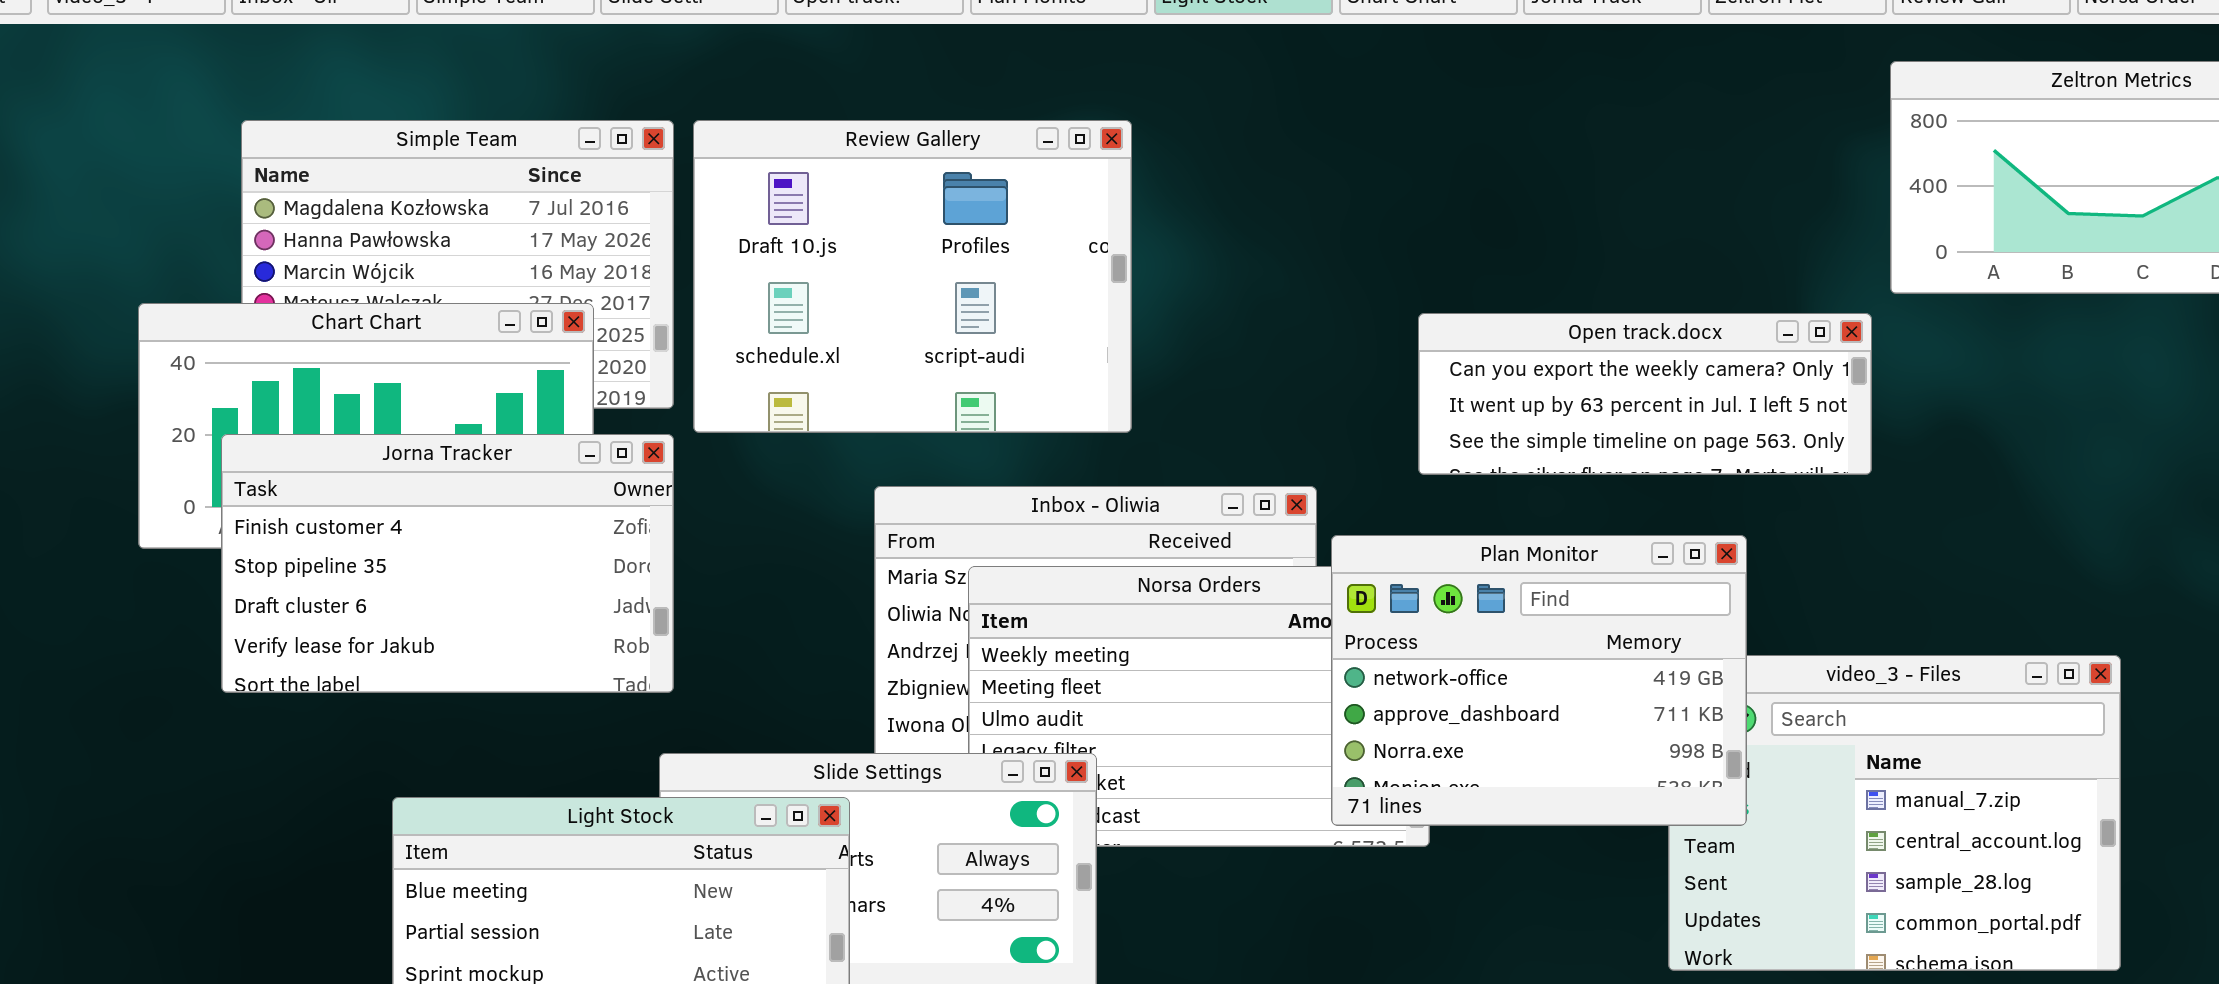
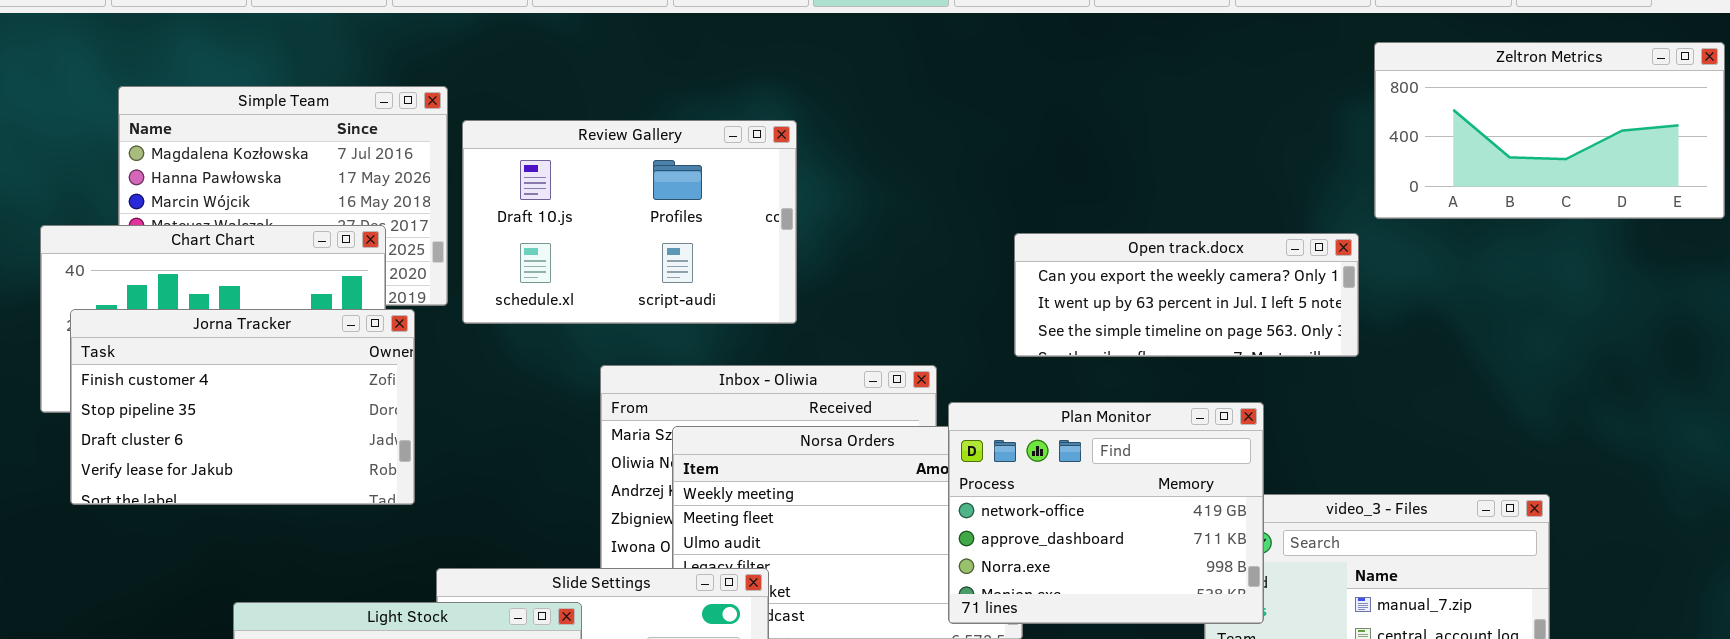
Review Gallery: [693,120,1132,433] -> [462,120,797,324], resized
Jorna Tracker: [221,434,674,693] -> [70,309,415,505], moved

